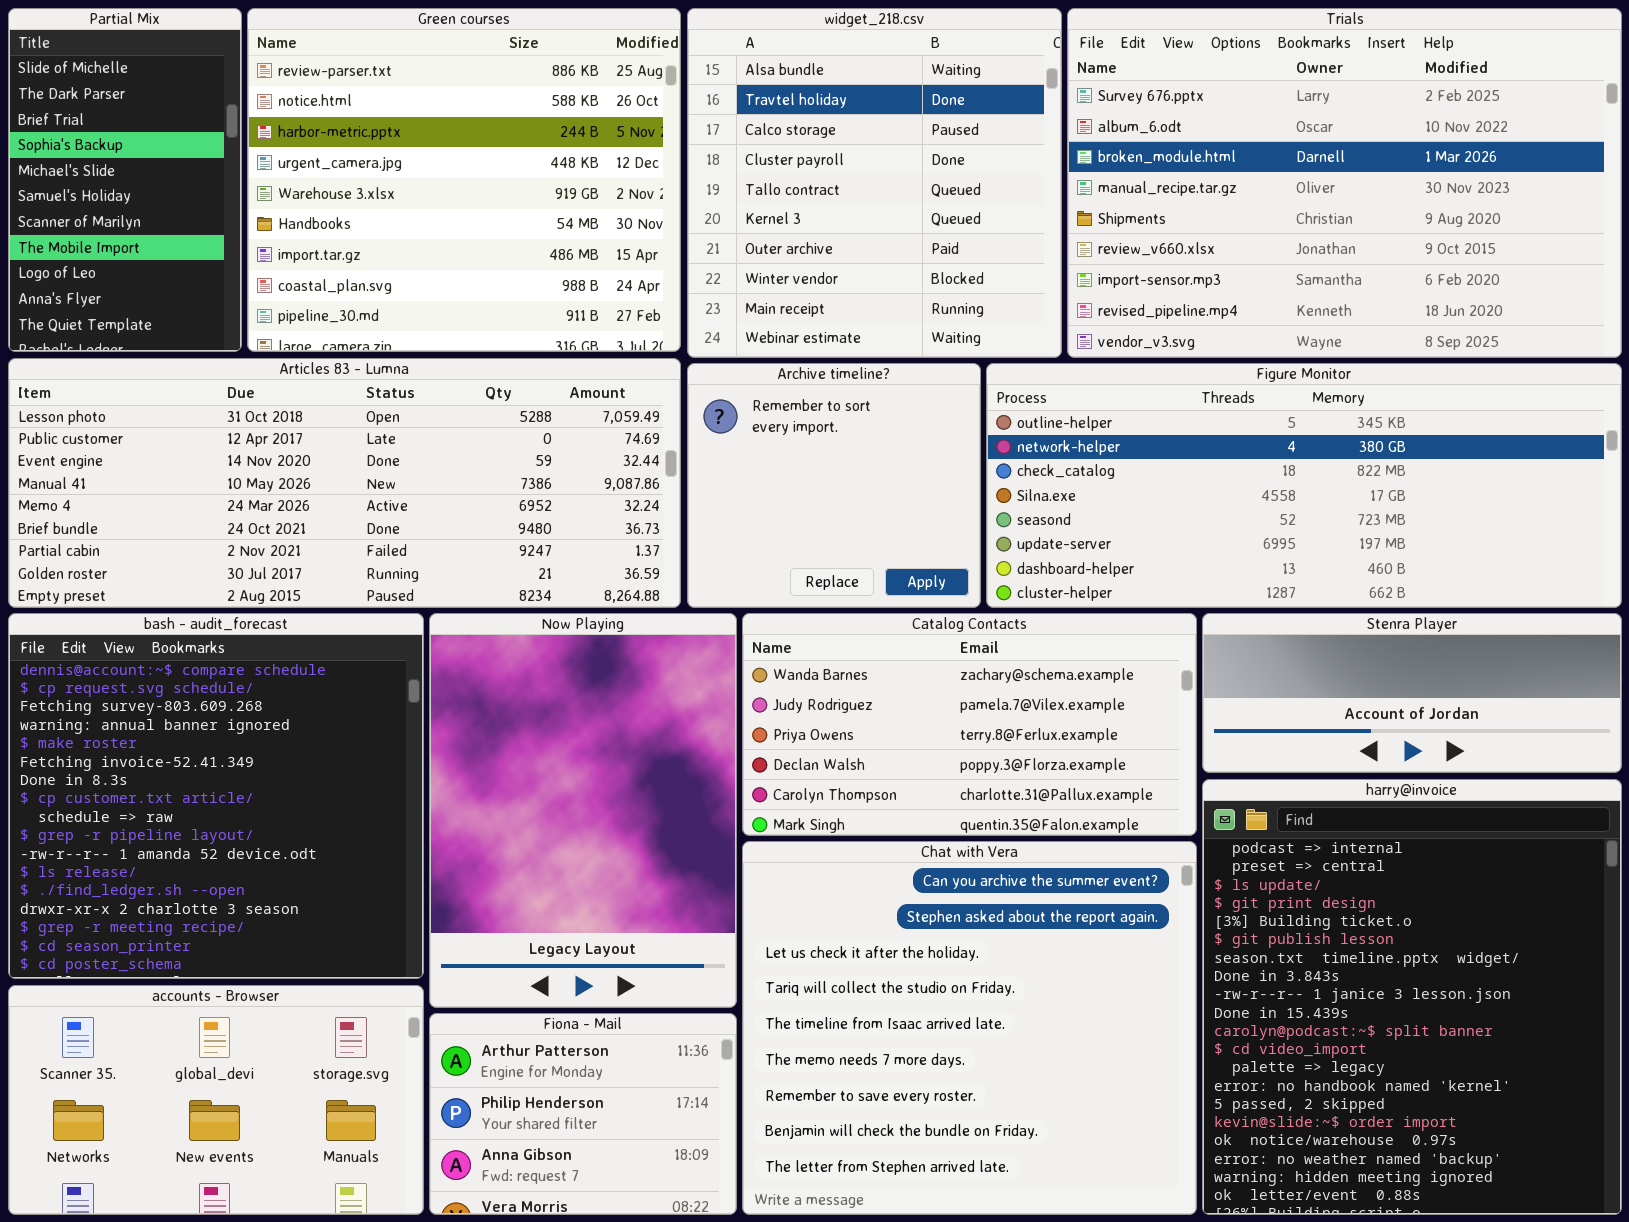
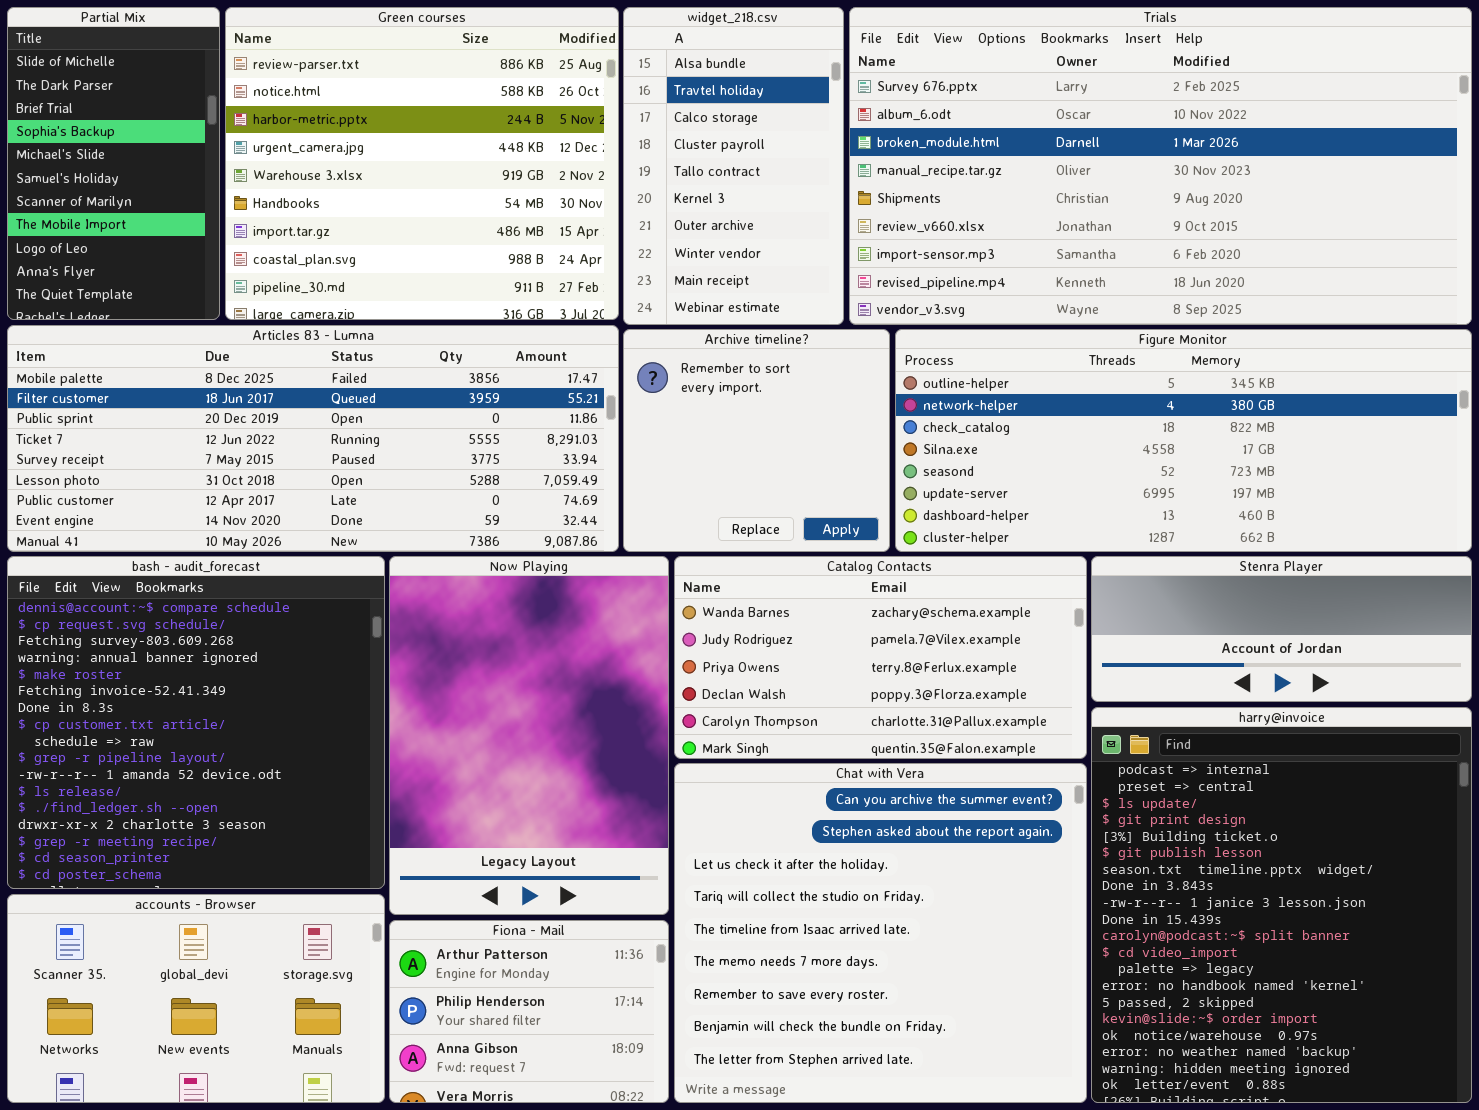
widget_218.csv: [687,8,1062,358] -> [623,7,844,325], resized
Trials: [1067,8,1622,358] -> [849,7,1472,325], resized
Articles 83 - Lumna: [8,358,681,608] -> [7,325,619,552], scrolled up 5 rows

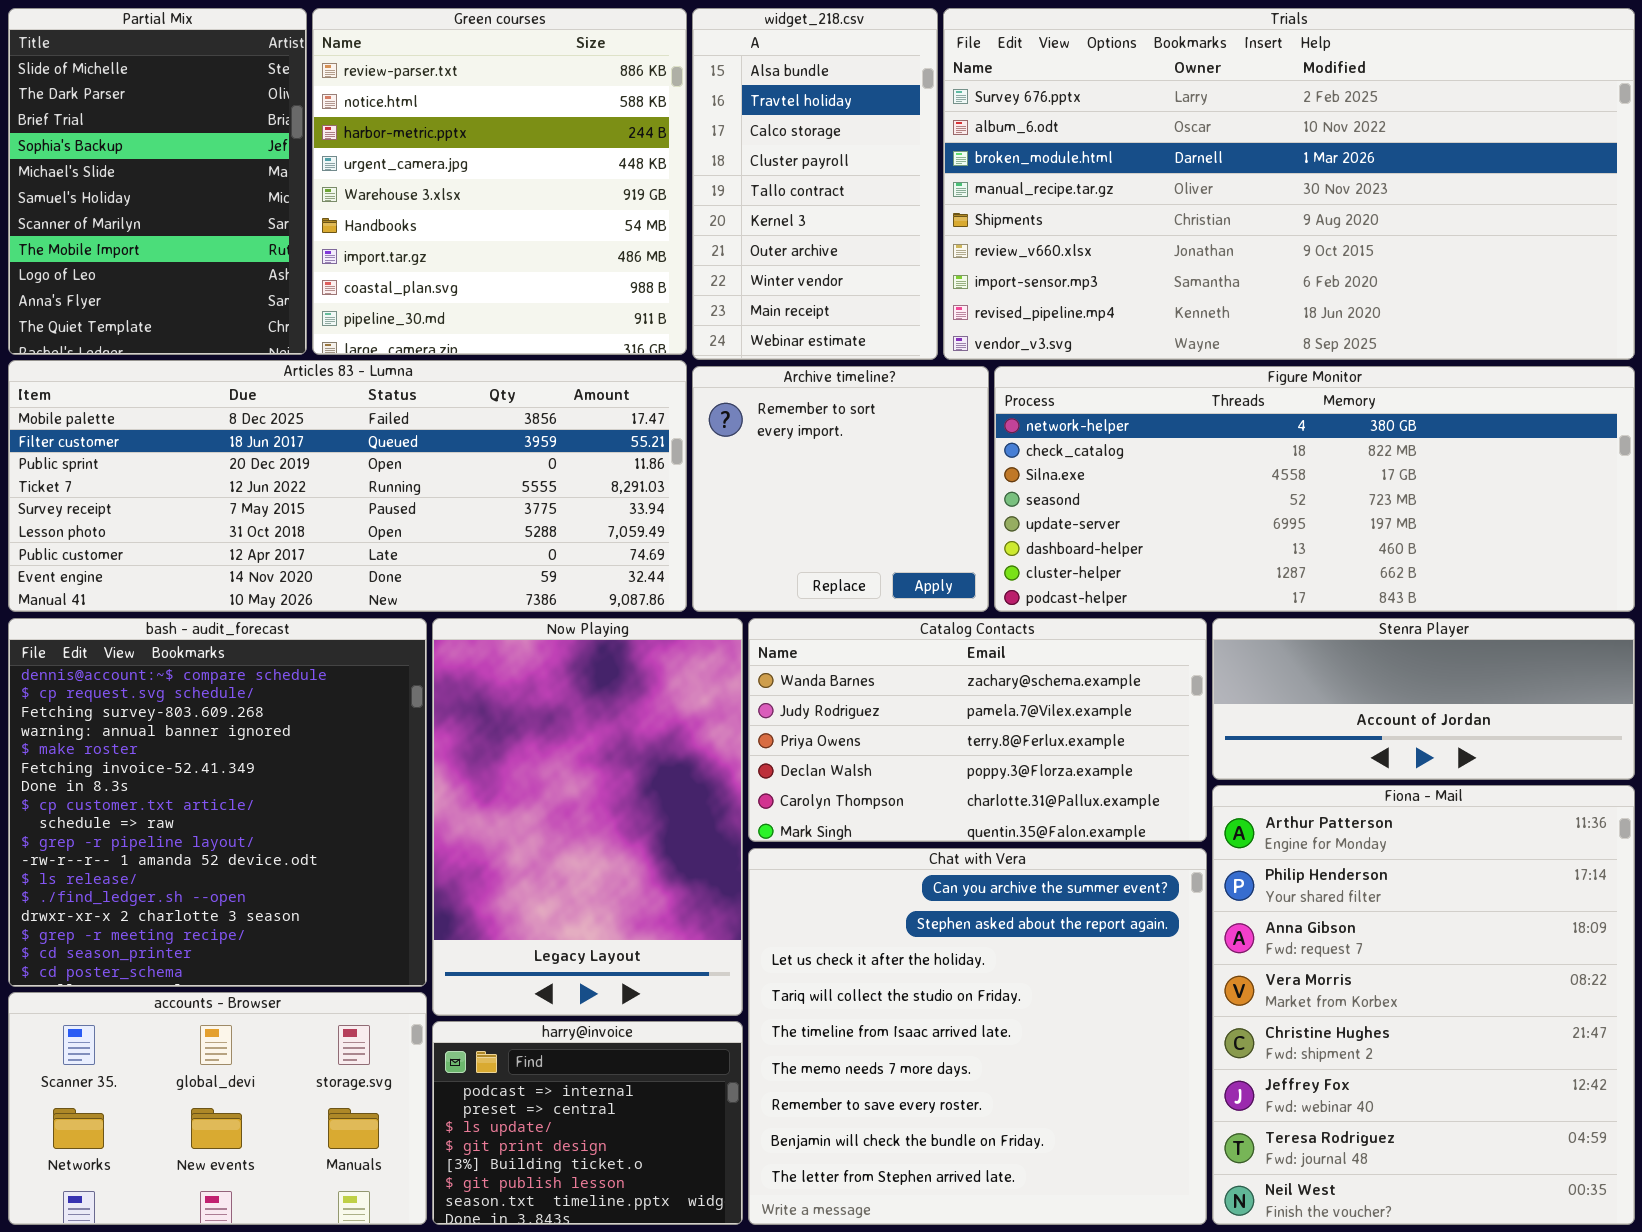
Partial Mix: [7,7,220,320] -> [8,8,307,355], resized
Green courses: [225,7,619,320] -> [312,8,687,355], resized
Figure Monitor: [895,329,1472,552] -> [994,366,1635,612], scrolled down 1 row
harry@invoice: [1091,707,1472,1103] -> [432,1021,743,1225], moved, resized
Fiona - Mail: [389,920,669,1103] -> [1212,785,1635,1225], moved, resized

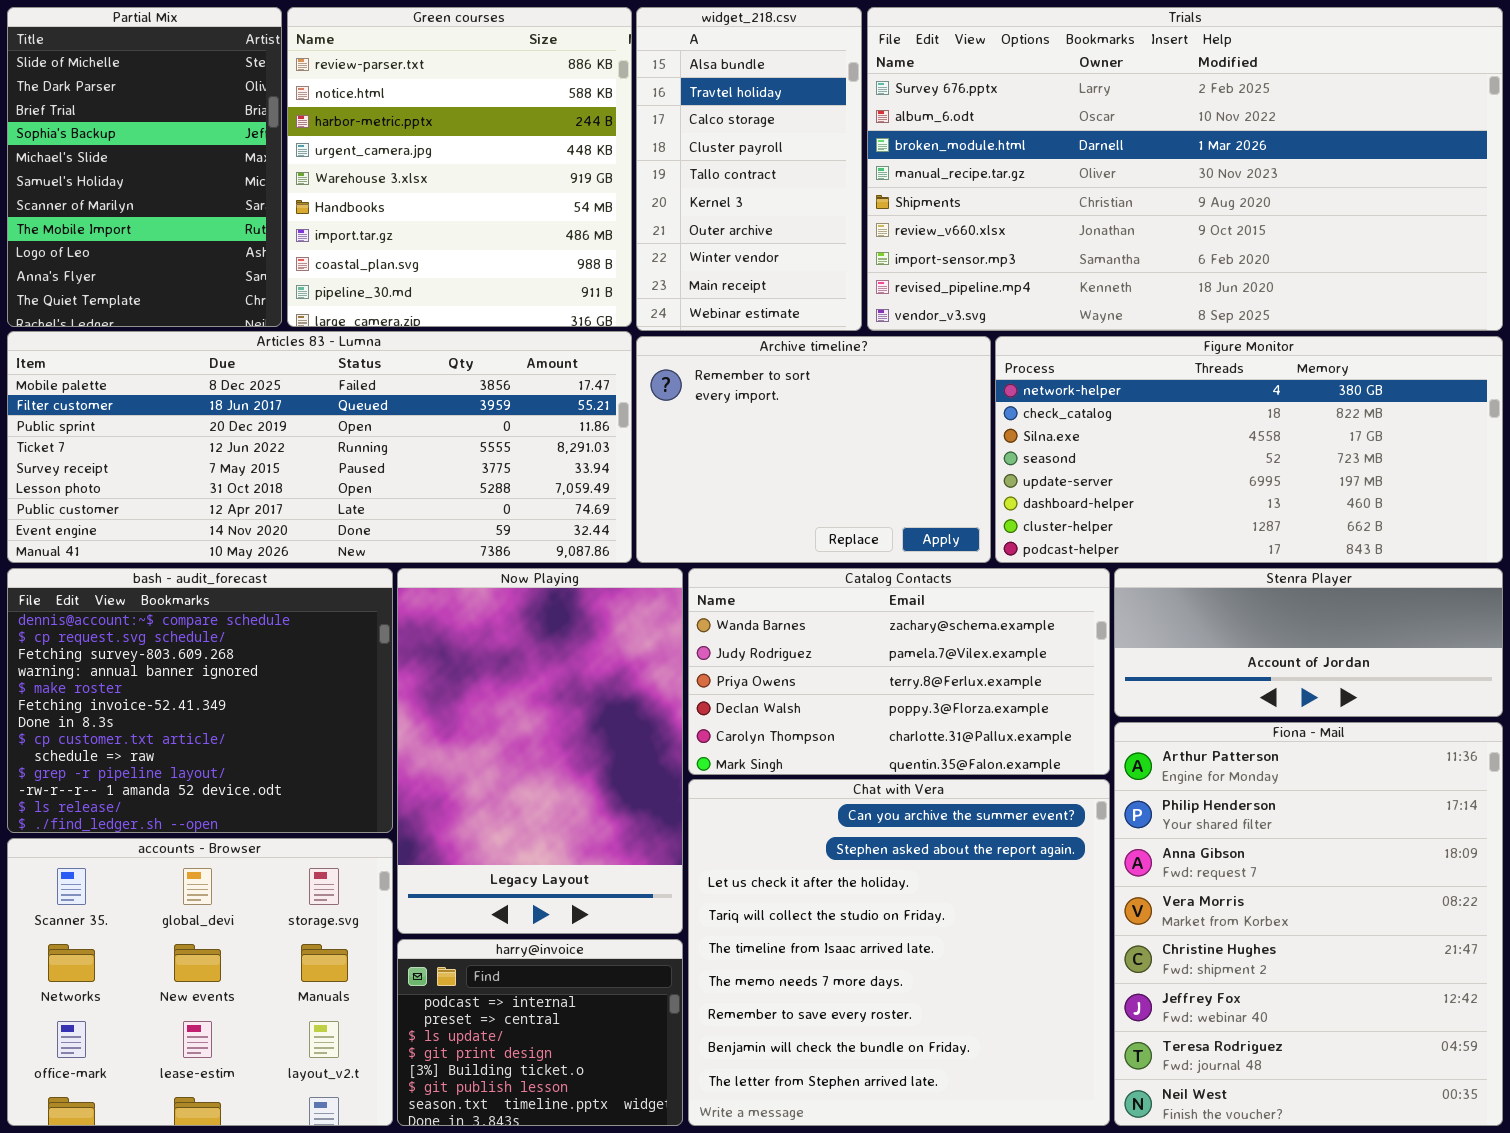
Archive timeline?: [692,366,989,612] -> [636,336,991,563], resized
Figure Monitor: [994,366,1635,612] -> [995,336,1503,563], resized
bash - audit_forecast: [8,618,427,987] -> [7,568,393,833], resized
accounts - Browser: [8,992,427,1225] -> [7,838,393,1126], resized

